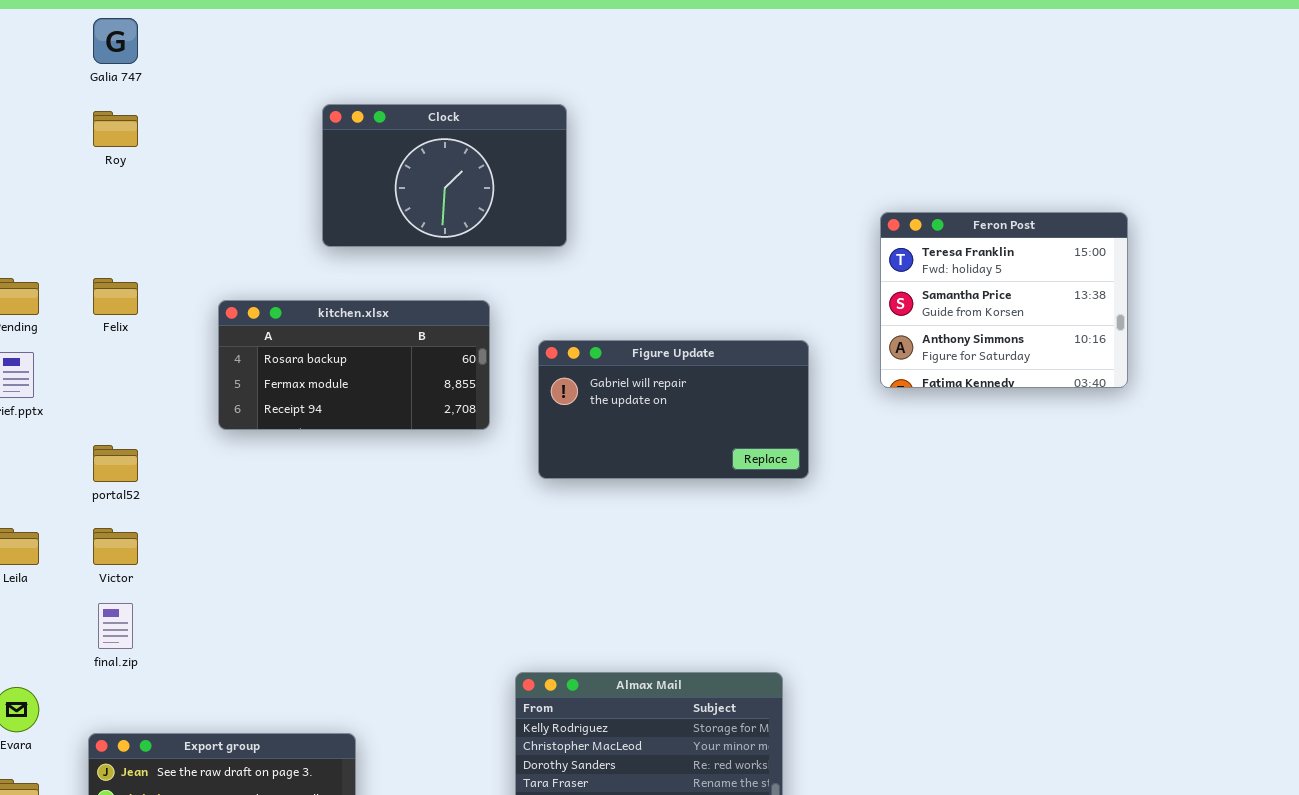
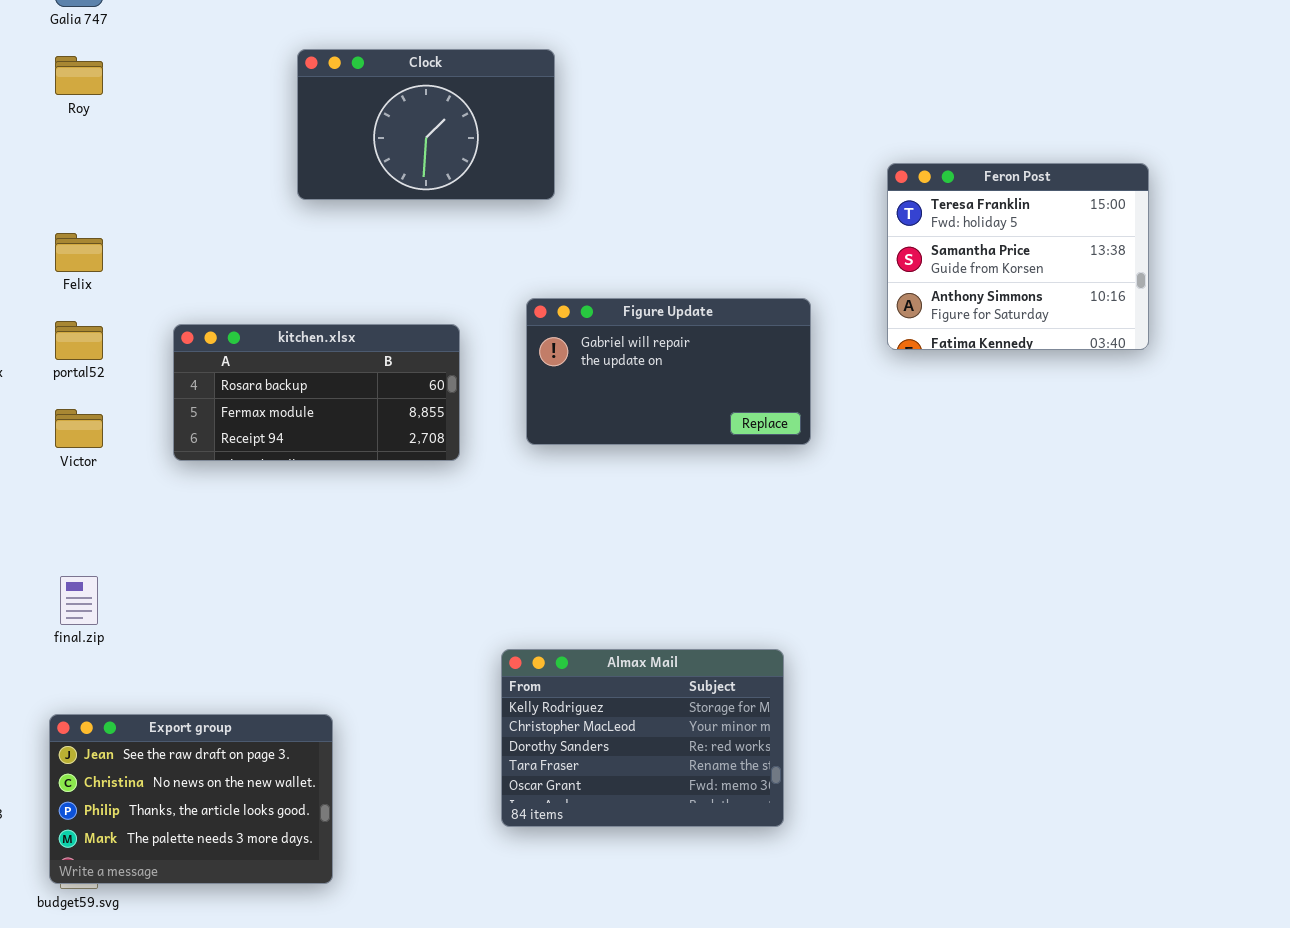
kitchen.xlsx: [218,300,490,430] -> [173,324,460,461], moved
portal52: [93,445,138,482] -> [55,321,103,360], moved
Victor: [93,528,138,565] -> [55,409,103,448], moved

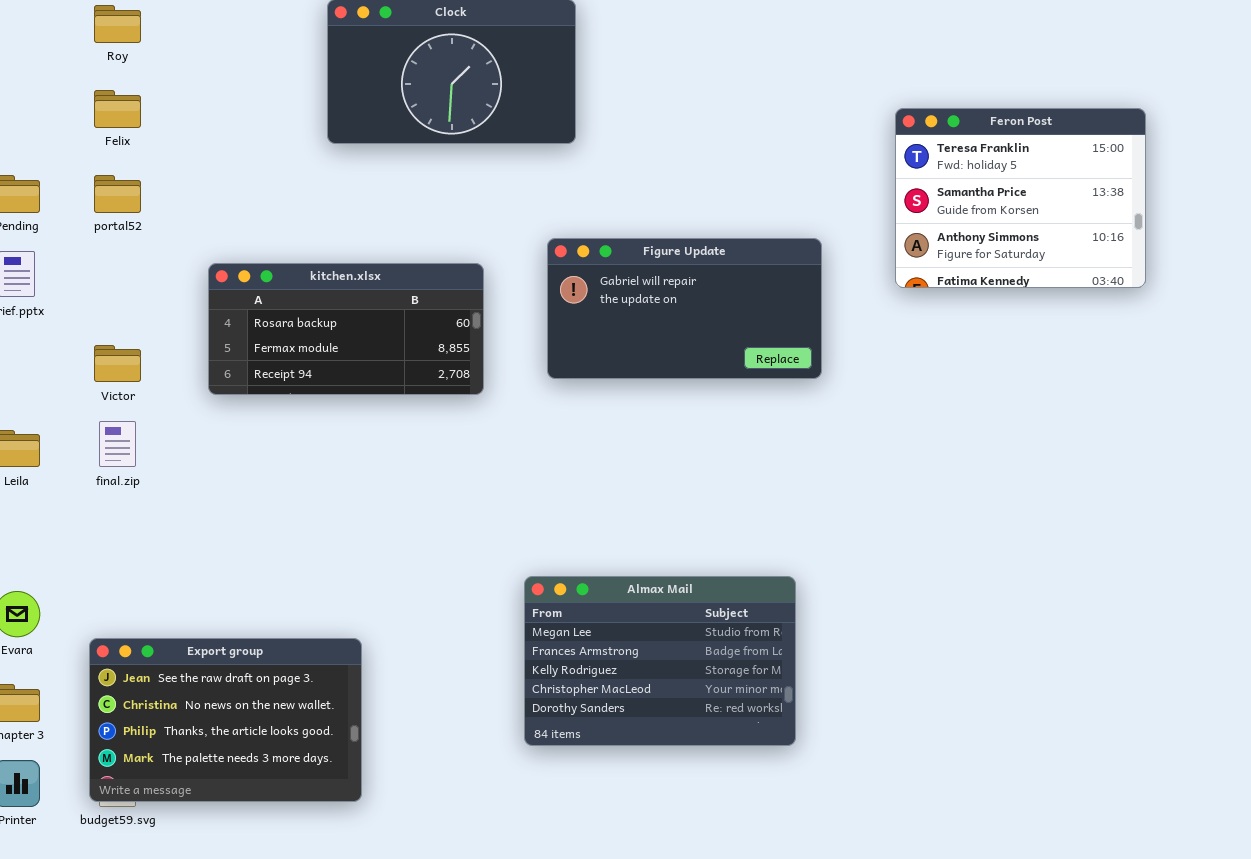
Felix: [55,233,103,272] -> [94,90,141,128], moved
portal52: [55,321,103,360] -> [94,175,141,213], moved
final.zip: [60,576,98,625] -> [99,421,136,467], moved
Almax Mail: [501,649,784,827] -> [524,576,796,746], scrolled up 2 rows

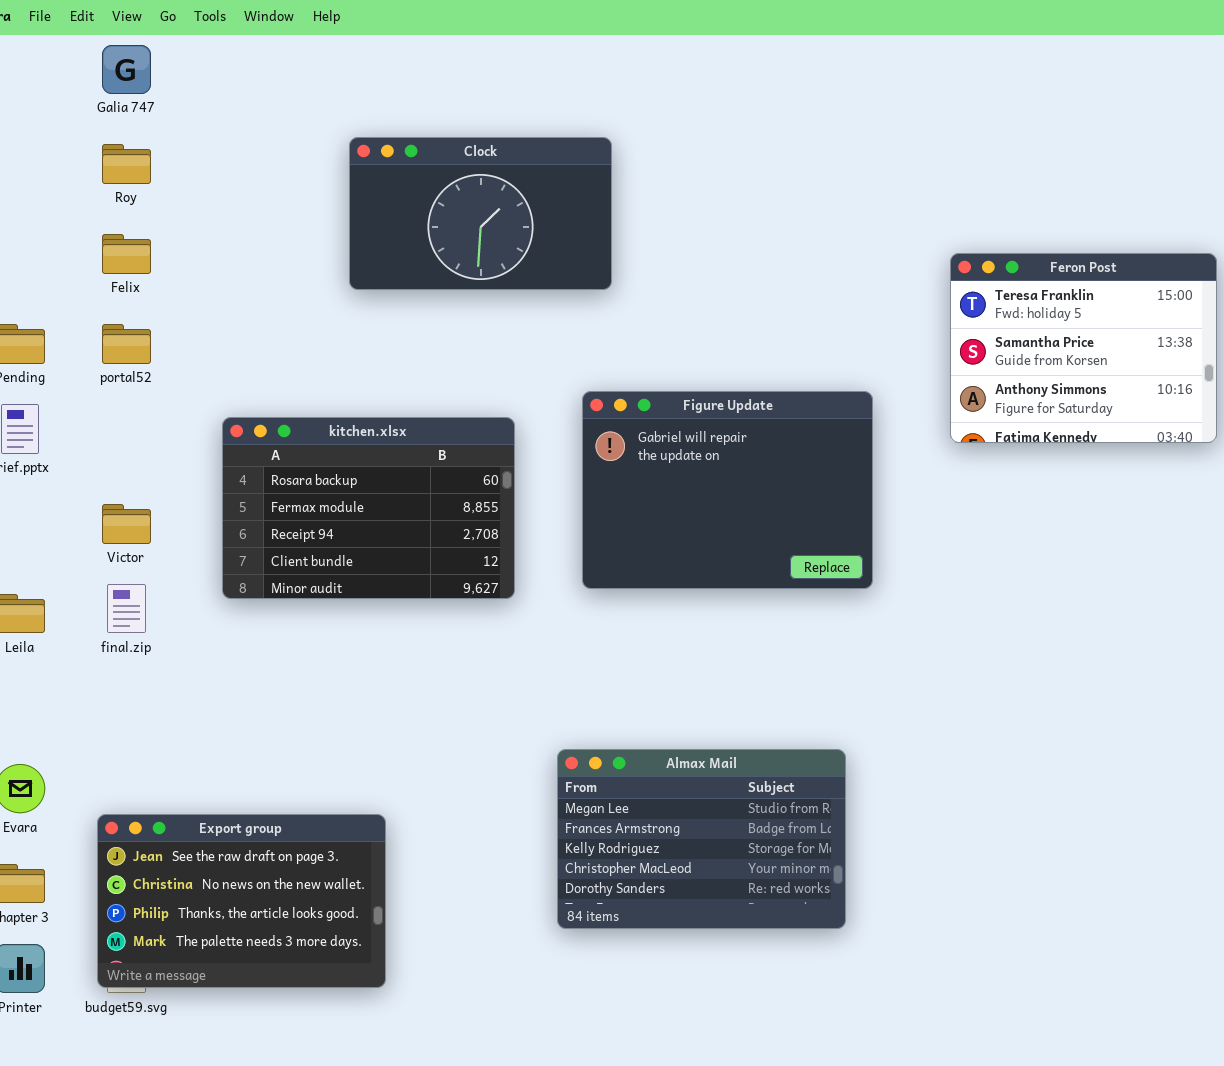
Figure Update: [547,238,822,379] -> [582,391,873,589], resized
kitchen.xlsx: [208,263,484,395] -> [222,417,515,599], resized

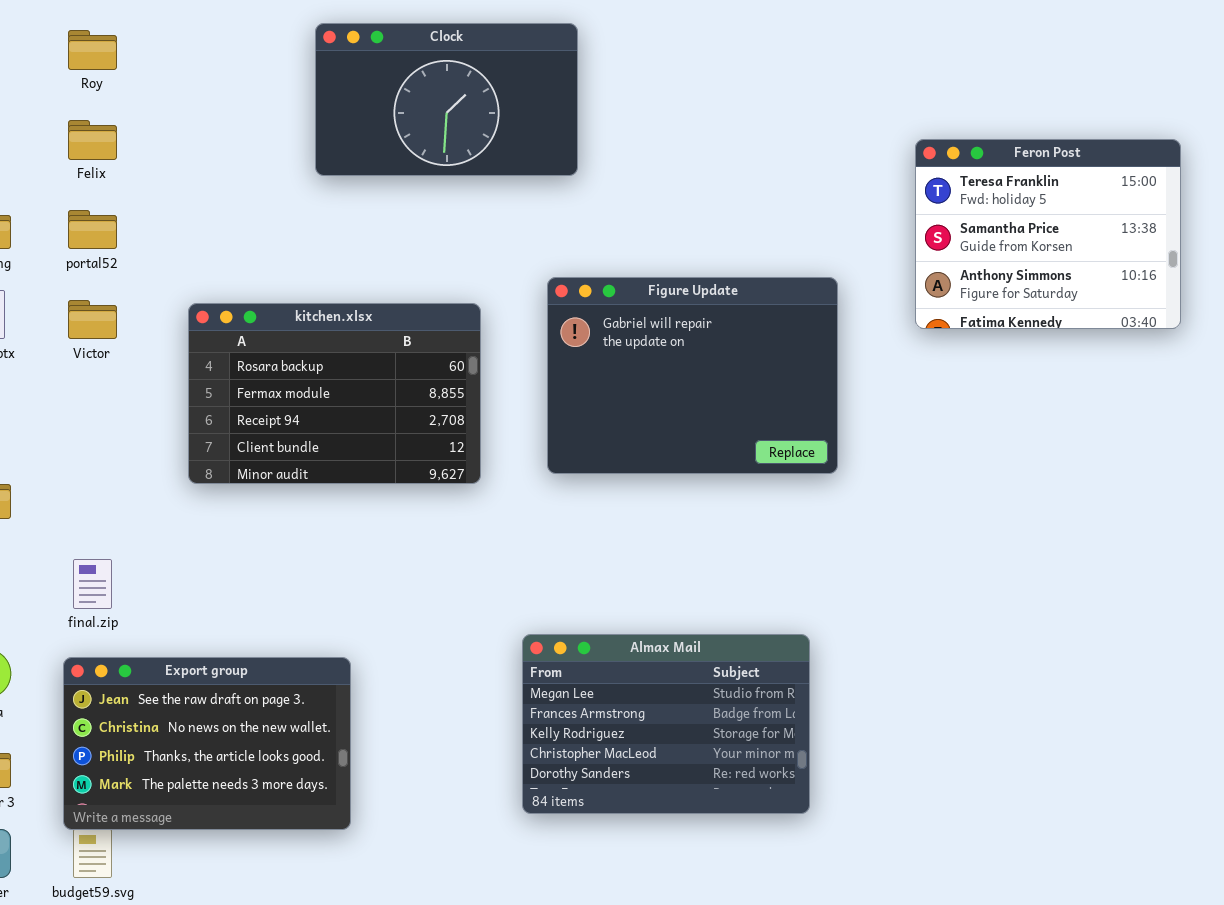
Victor: [102,504,151,544] -> [68,300,117,339], moved
final.zip: [107,584,146,633] -> [73,559,112,609], moved
Export group: [97,814,386,988] -> [63,657,351,830], moved

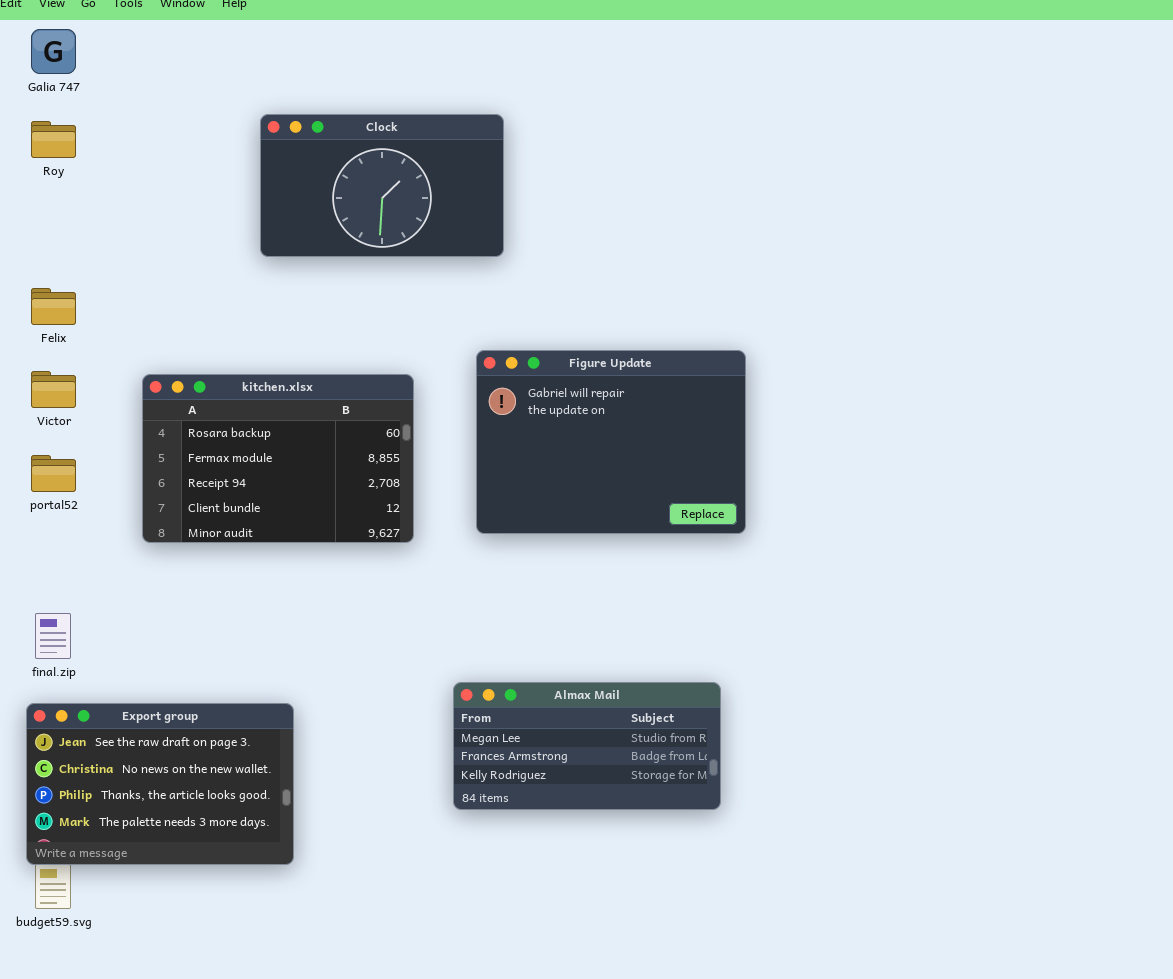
Felix: [68,120,117,160] -> [31,288,76,325], moved
Feron Post: [915,139,1181,329] -> none, closed
portal52: [68,210,117,249] -> [31,455,76,492], moved
Almax Mail: [522,634,810,814] -> [453,682,721,810], resized

